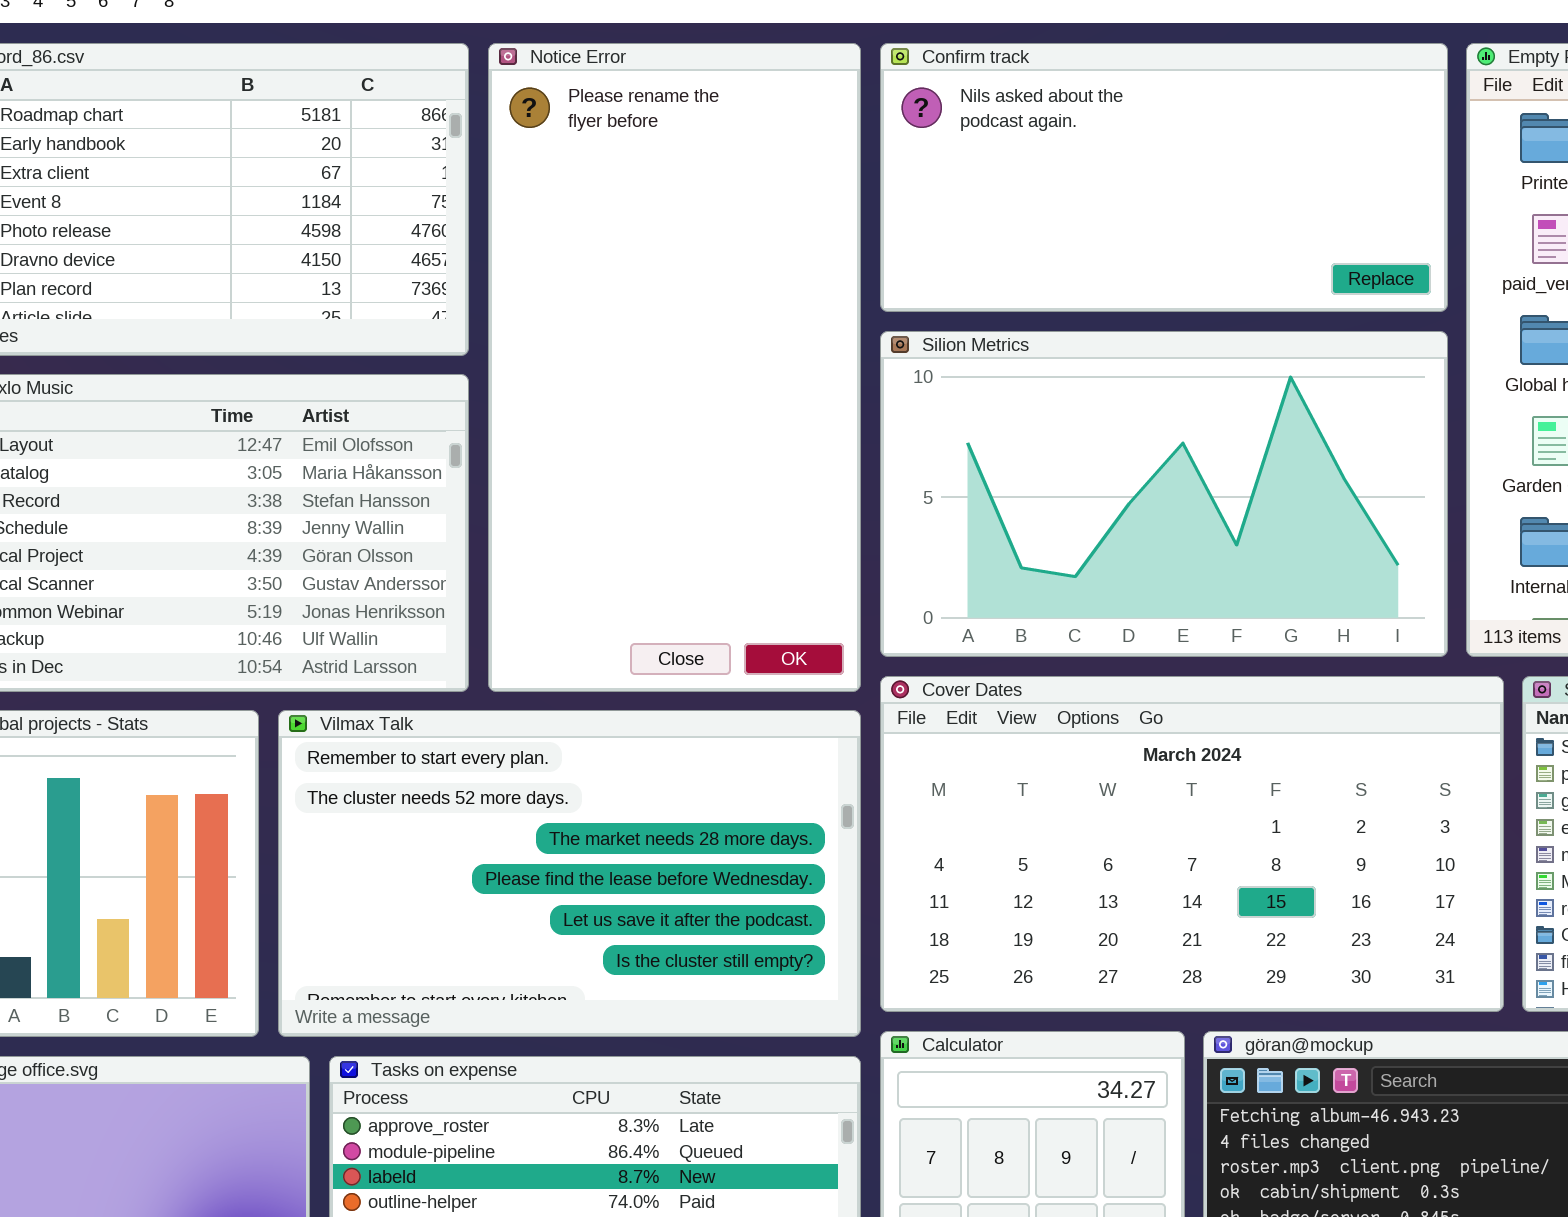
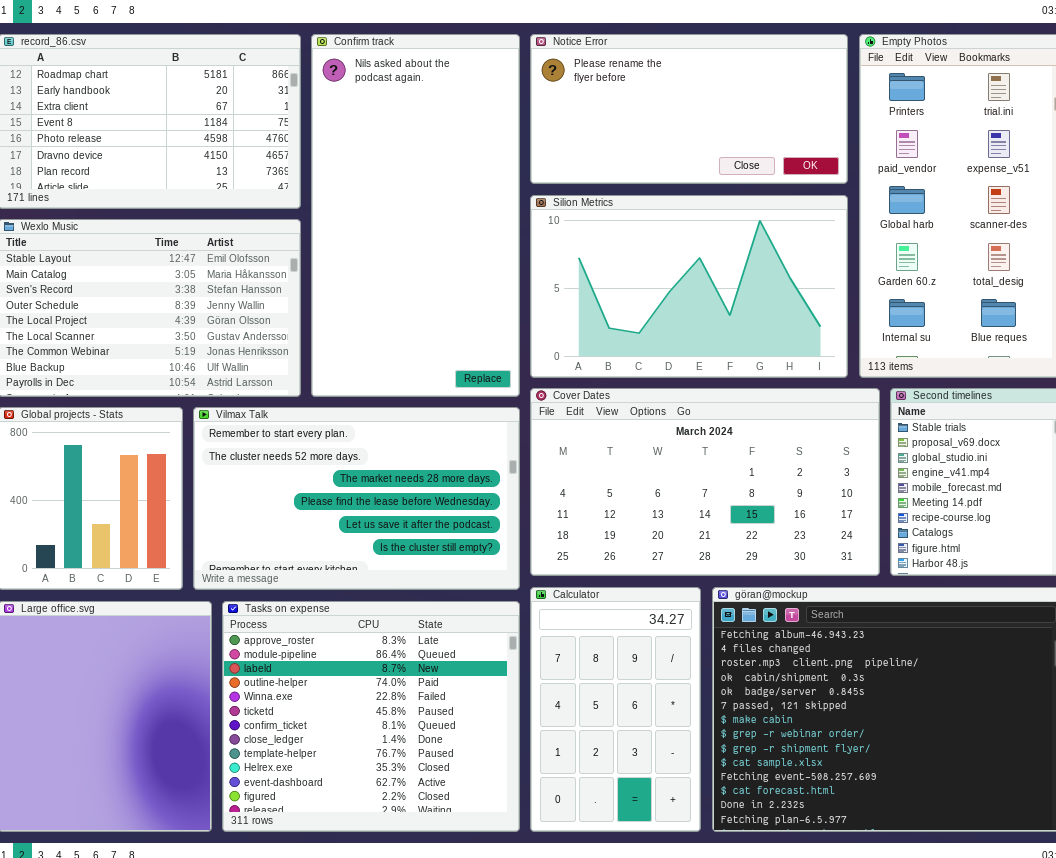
Notice Error: [488,43,861,692] -> [530,34,848,184], moved, resized
Confirm track: [880,43,1448,312] -> [311,34,520,397], moved, resized

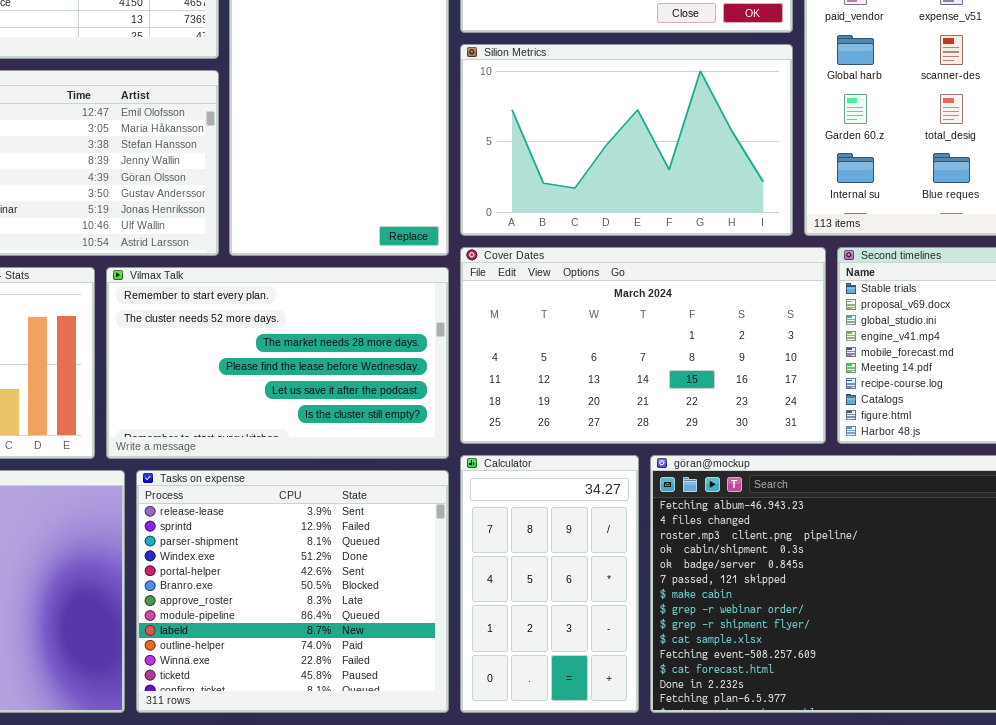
Tasks on expense: [222,601,520,832] -> [136,470,449,713], scrolled up 6 rows

